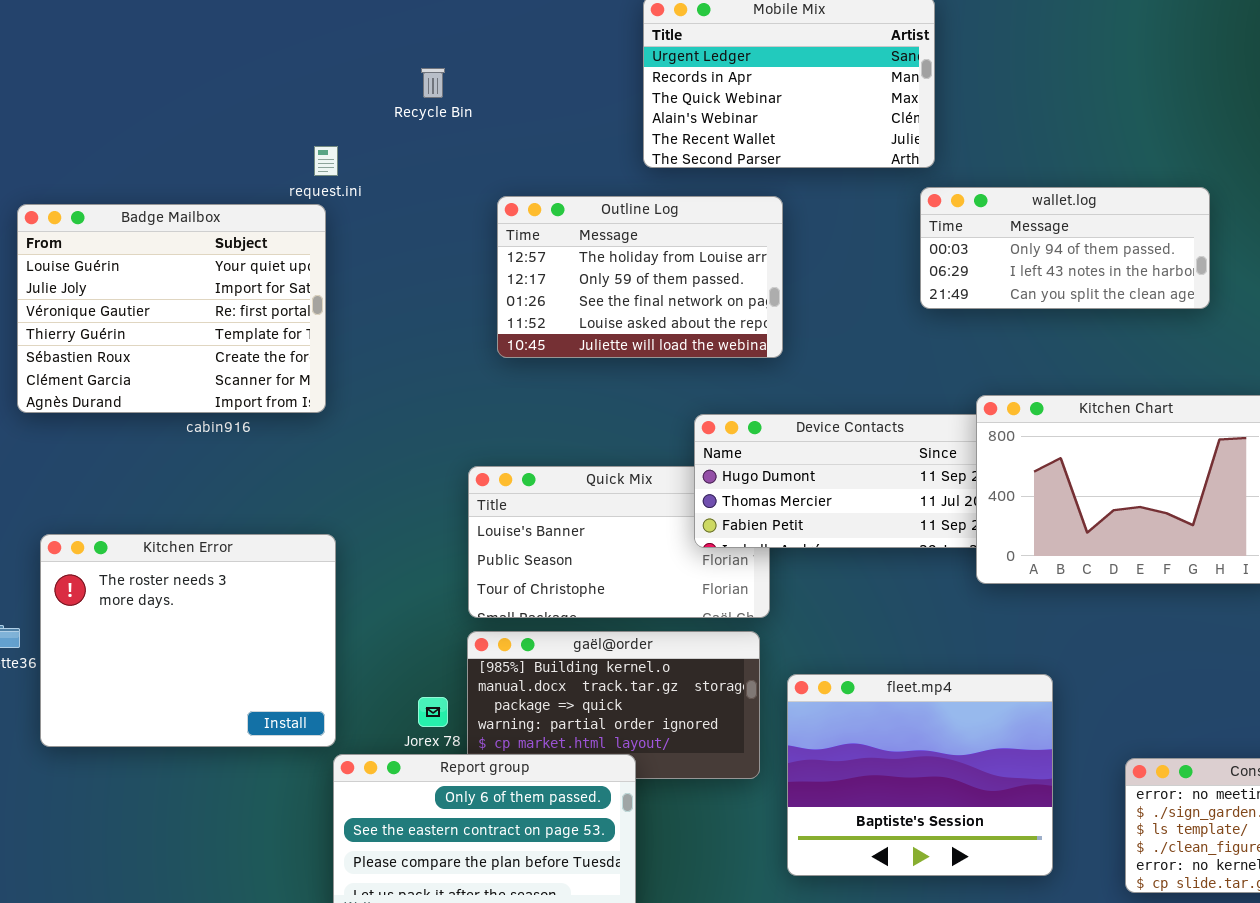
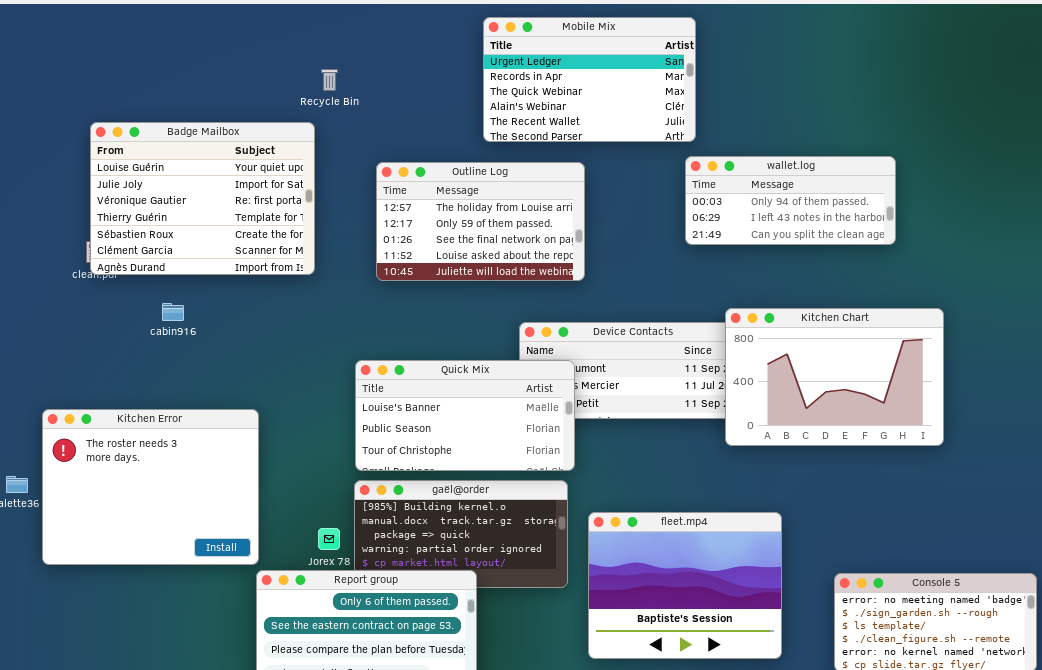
Badge Mailbox: [17,204,326,413] -> [90,122,315,275], moved
Quick Mix: [468,466,770,618] -> [355,360,575,471], raised

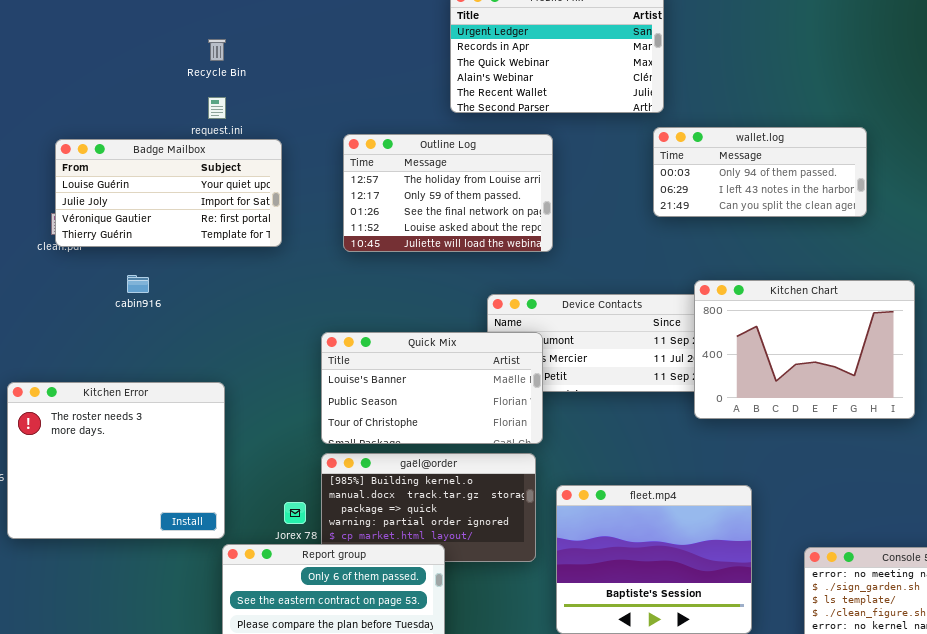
Recycle Bin: [321,69,338,91] -> [208,39,226,61], moved
Badge Mailbox: [90,122,315,275] -> [55,139,282,247], resized

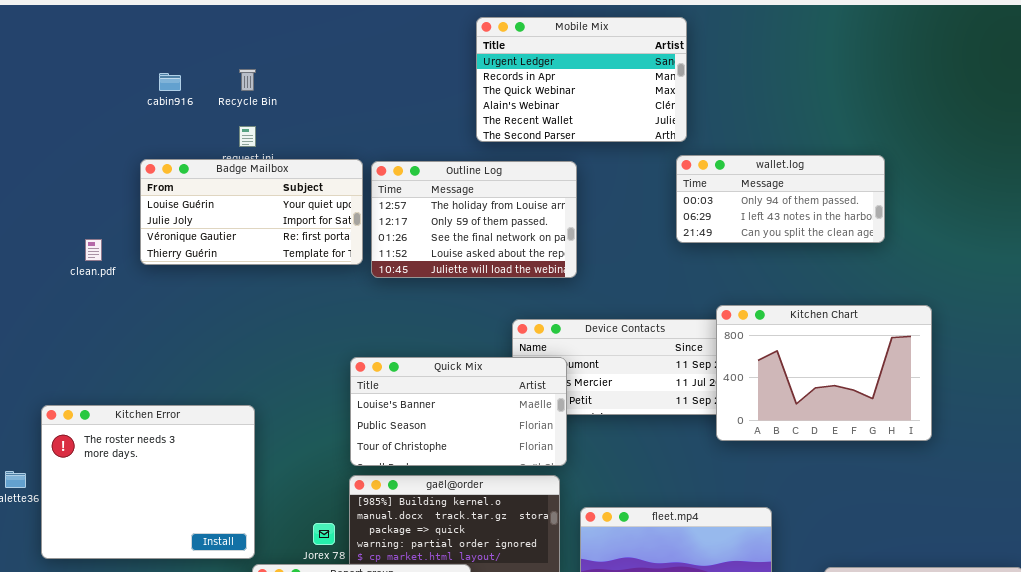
Badge Mailbox: [55,139,282,247] -> [140,159,363,265], moved
cabin916: [127,275,149,293] -> [159,73,181,91], moved

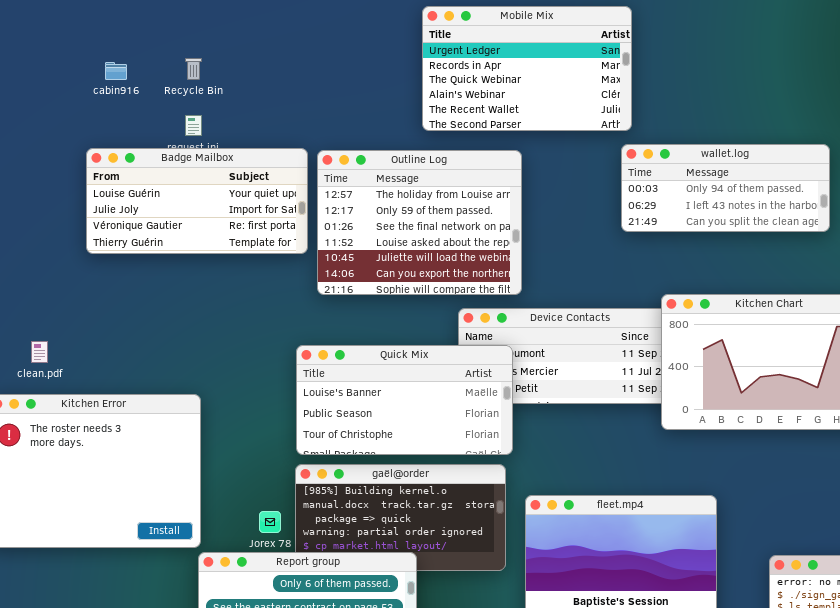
Outline Log: [371,161,577,278] -> [317,150,522,295], resized
clean.pdf: [85,239,102,261] -> [31,341,48,363], moved

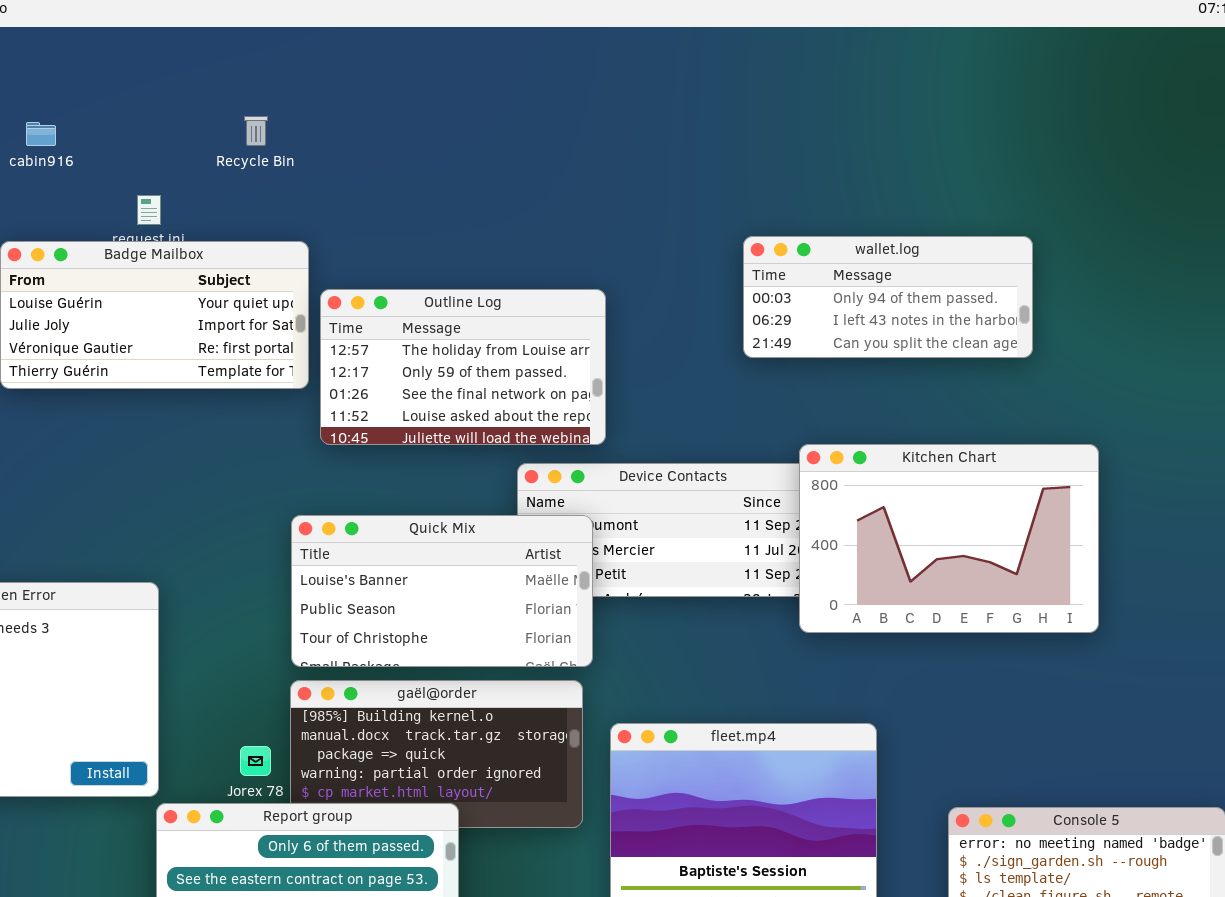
Mobile Mix: [422,6,632,131] -> none, closed
Recycle Bin: [185,58,202,80] -> [244,116,268,146], moved
Outline Log: [317,150,522,295] -> [320,289,606,445], resized

